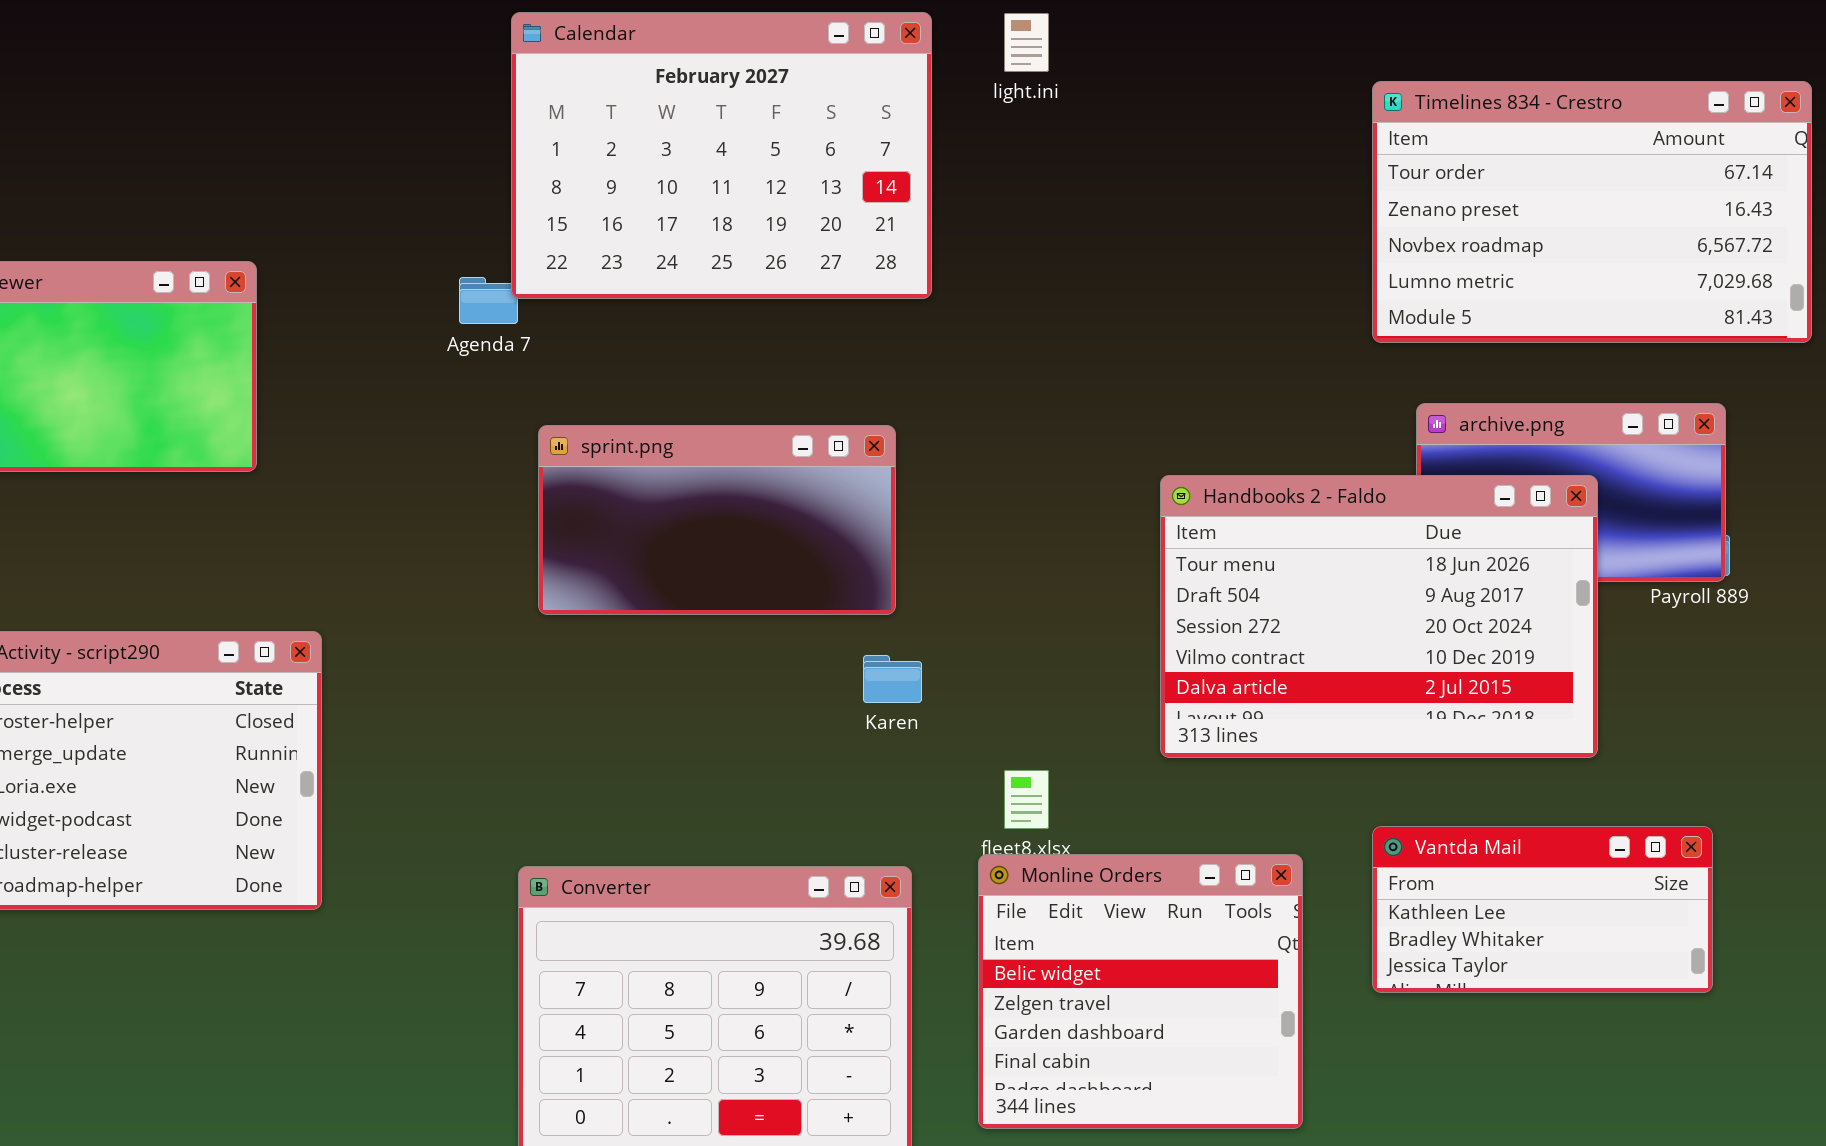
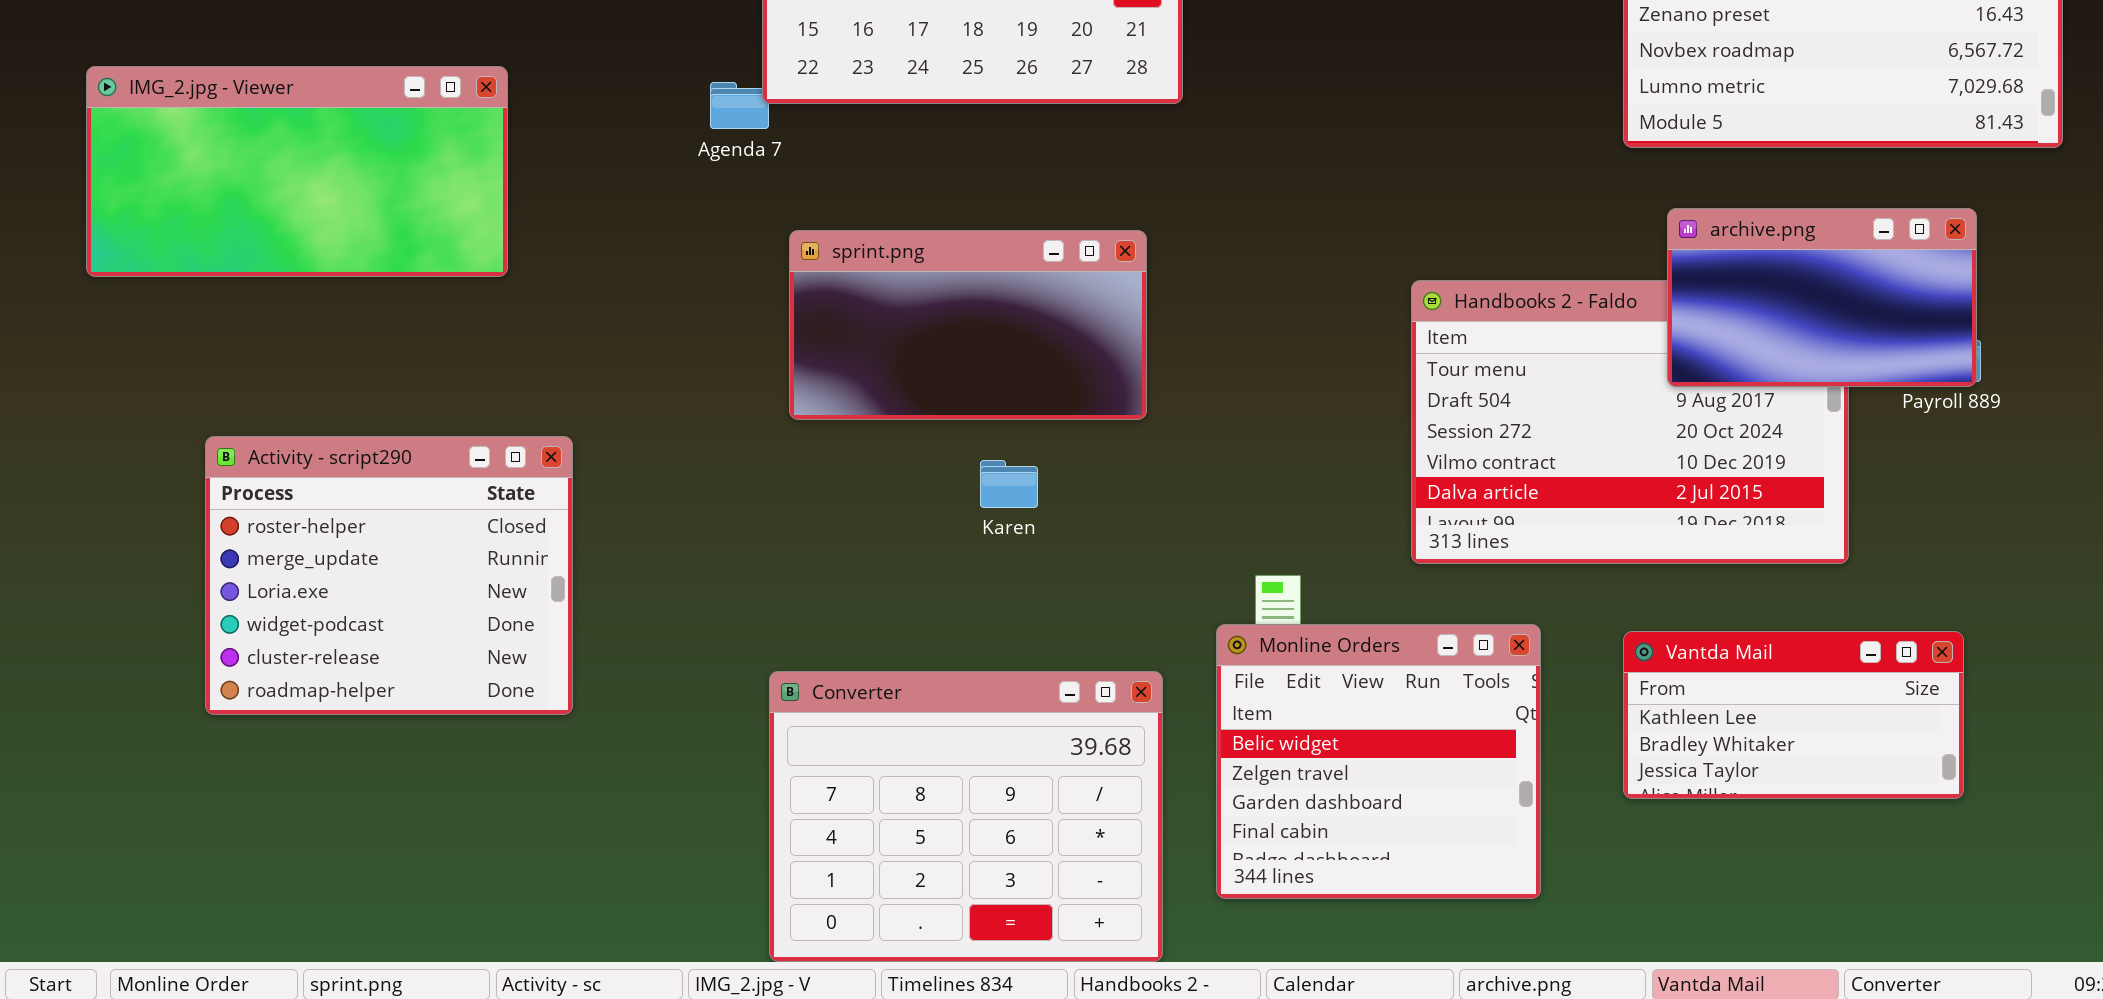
archive.png: [1416,403,1726,582] -> [1667,208,1977,387], raised
Karen: [863,655,922,703] -> [980,460,1038,508], moved
Monline Orders: [978,854,1303,1129] -> [1216,624,1541,899], moved

